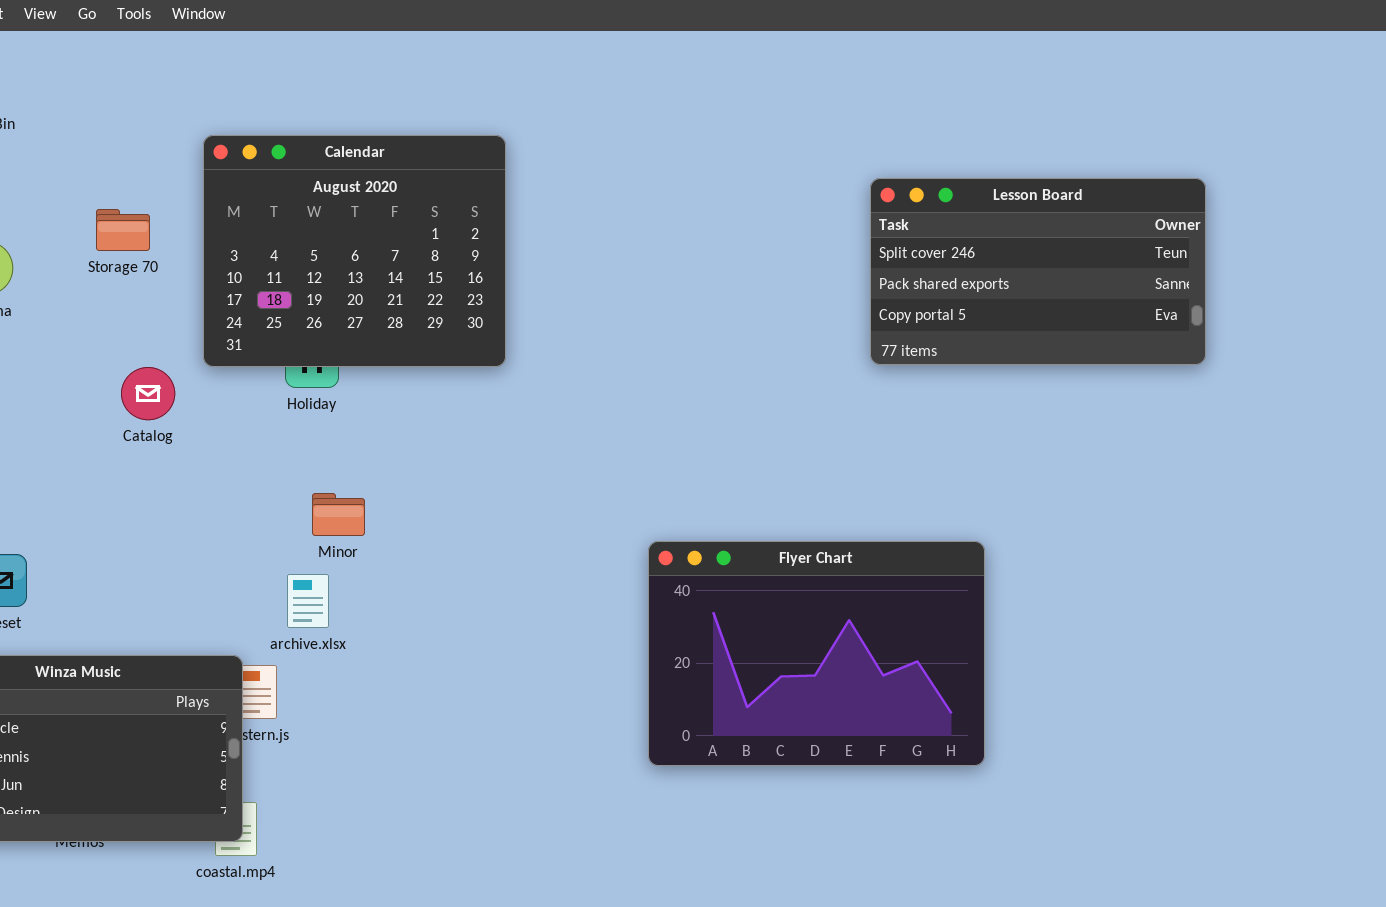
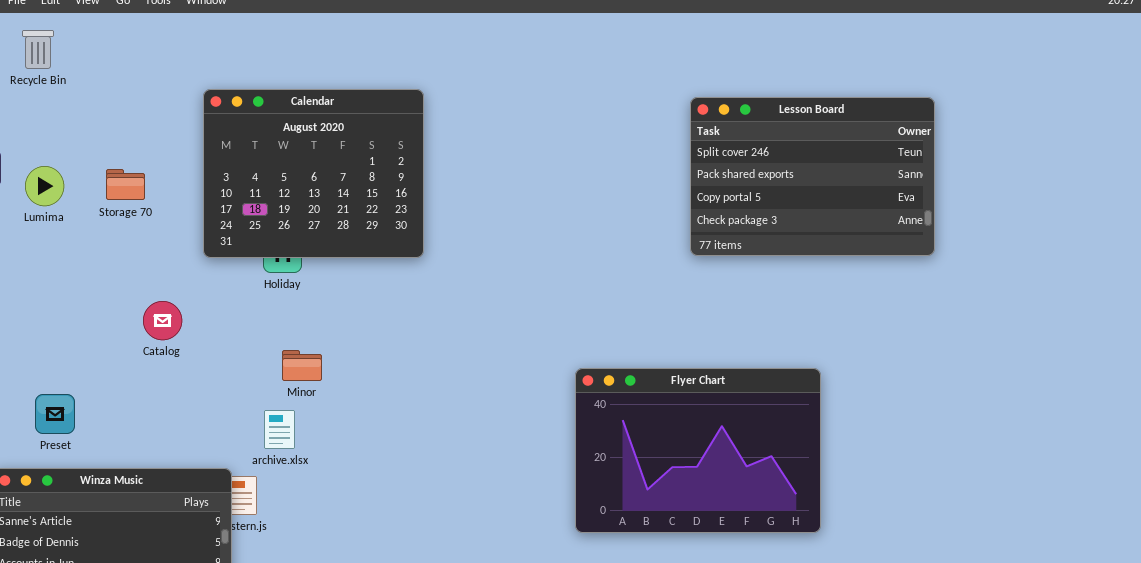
Lesson Board: [870,178,1206,365] -> [690,97,935,256], resized
Storage 70: [96,209,150,251] -> [106,169,145,200], moved
Catalog: [121,367,175,420] -> [143,301,182,340], moved
Flyer Chart: [648,541,985,766] -> [575,368,821,533], moved

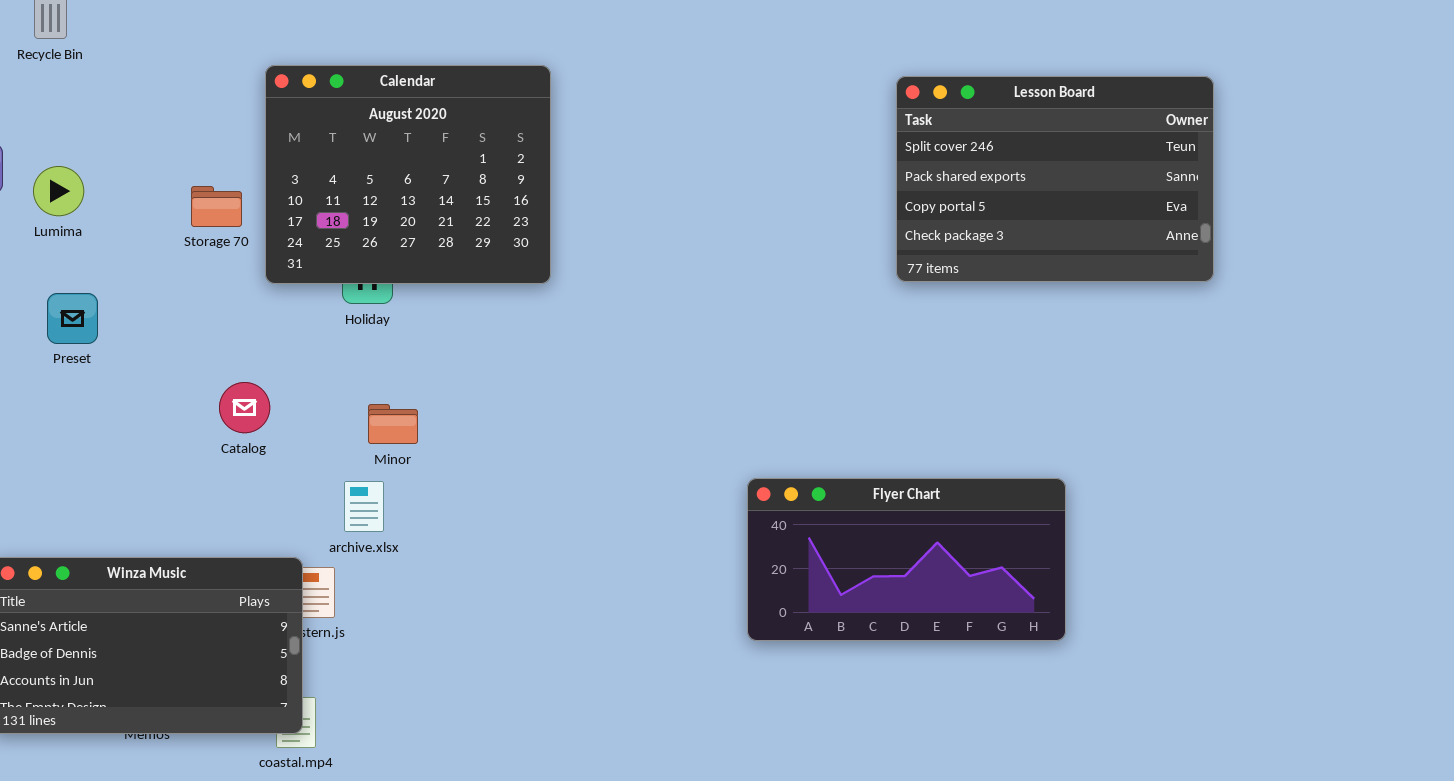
Storage 70: [106,169,145,200] -> [191,186,242,227], moved
Catalog: [143,301,182,340] -> [219,382,270,433], moved
Flyer Chart: [575,368,821,533] -> [747,478,1066,641], resized
Preset: [35,394,75,434] -> [47,293,98,344], moved

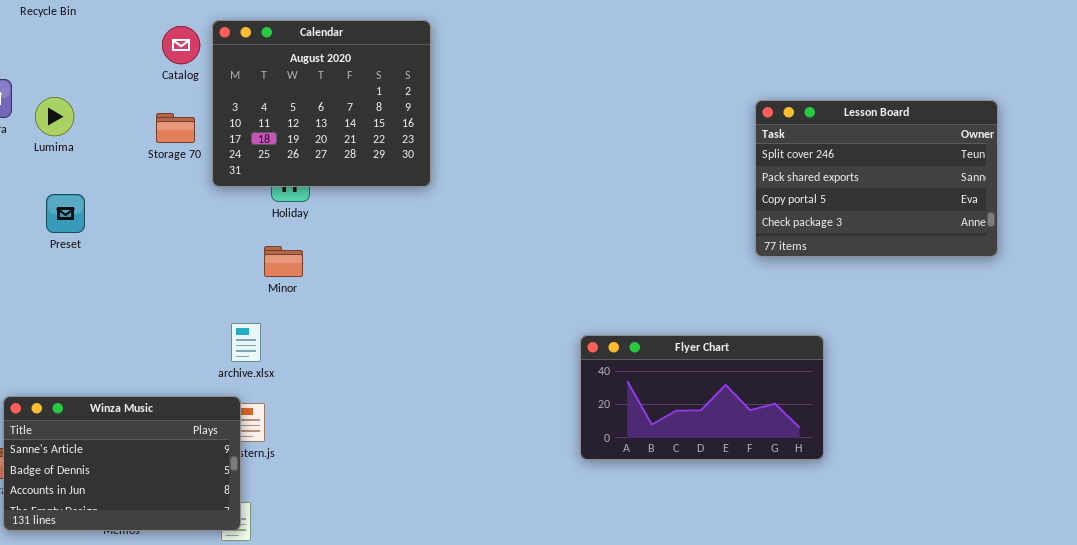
Lesson Board: [896,76,1214,282] -> [755,100,998,257], moved
Catalog: [219,382,270,433] -> [162,26,200,64], moved
Minor: [368,404,418,444] -> [264,246,303,277], moved
archive.xlsx: [344,481,384,532] -> [231,323,261,362], moved

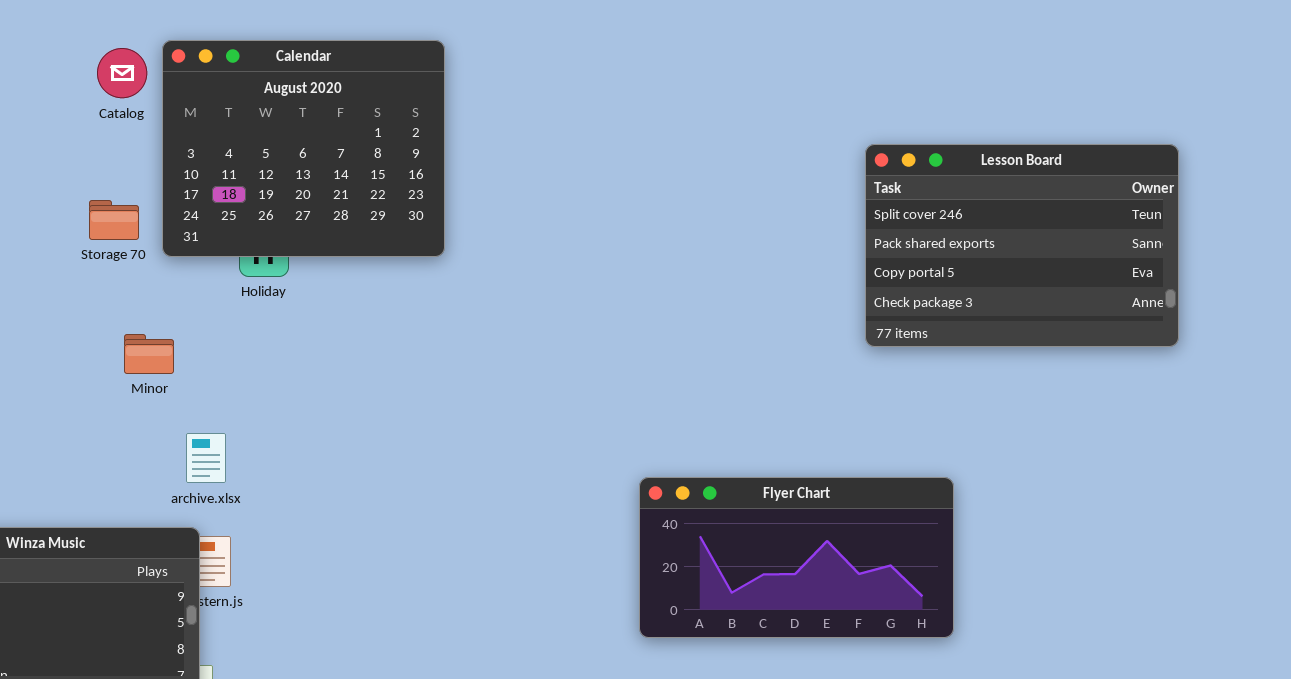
Storage 70: [156,113,195,143] -> [89,200,139,240], moved
Minor: [264,246,303,277] -> [124,334,174,374], moved
Flyer Chart: [580,335,824,460] -> [639,477,954,638], moved

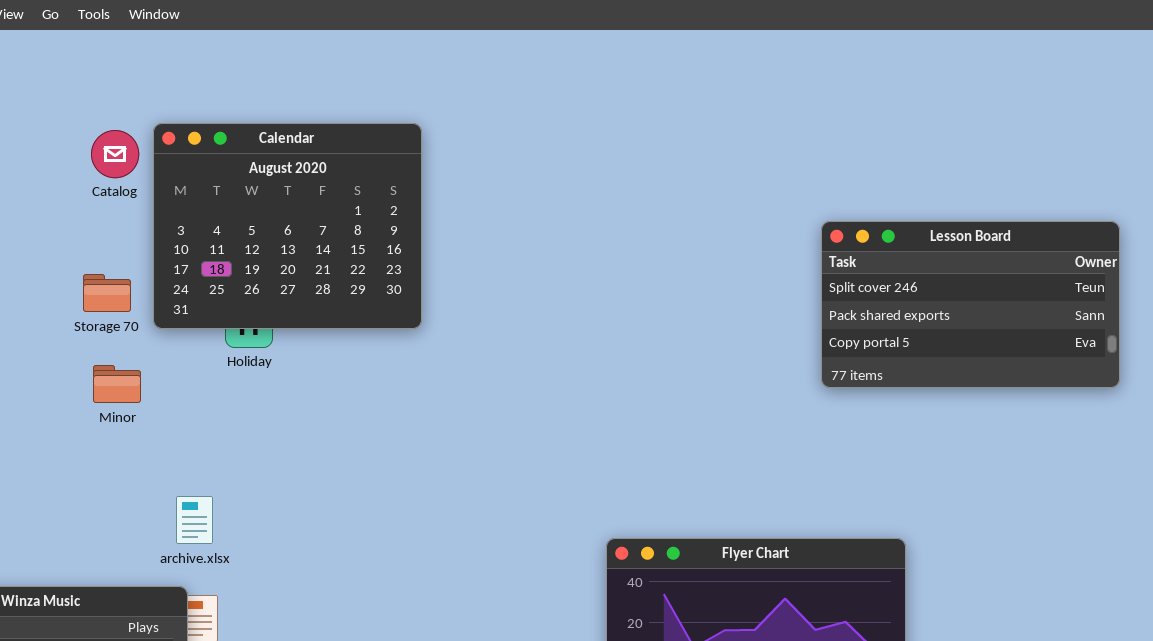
Lesson Board: [865,144,1179,347] -> [821,221,1120,388], resized
Minor: [124,334,174,374] -> [93,365,141,403], moved

